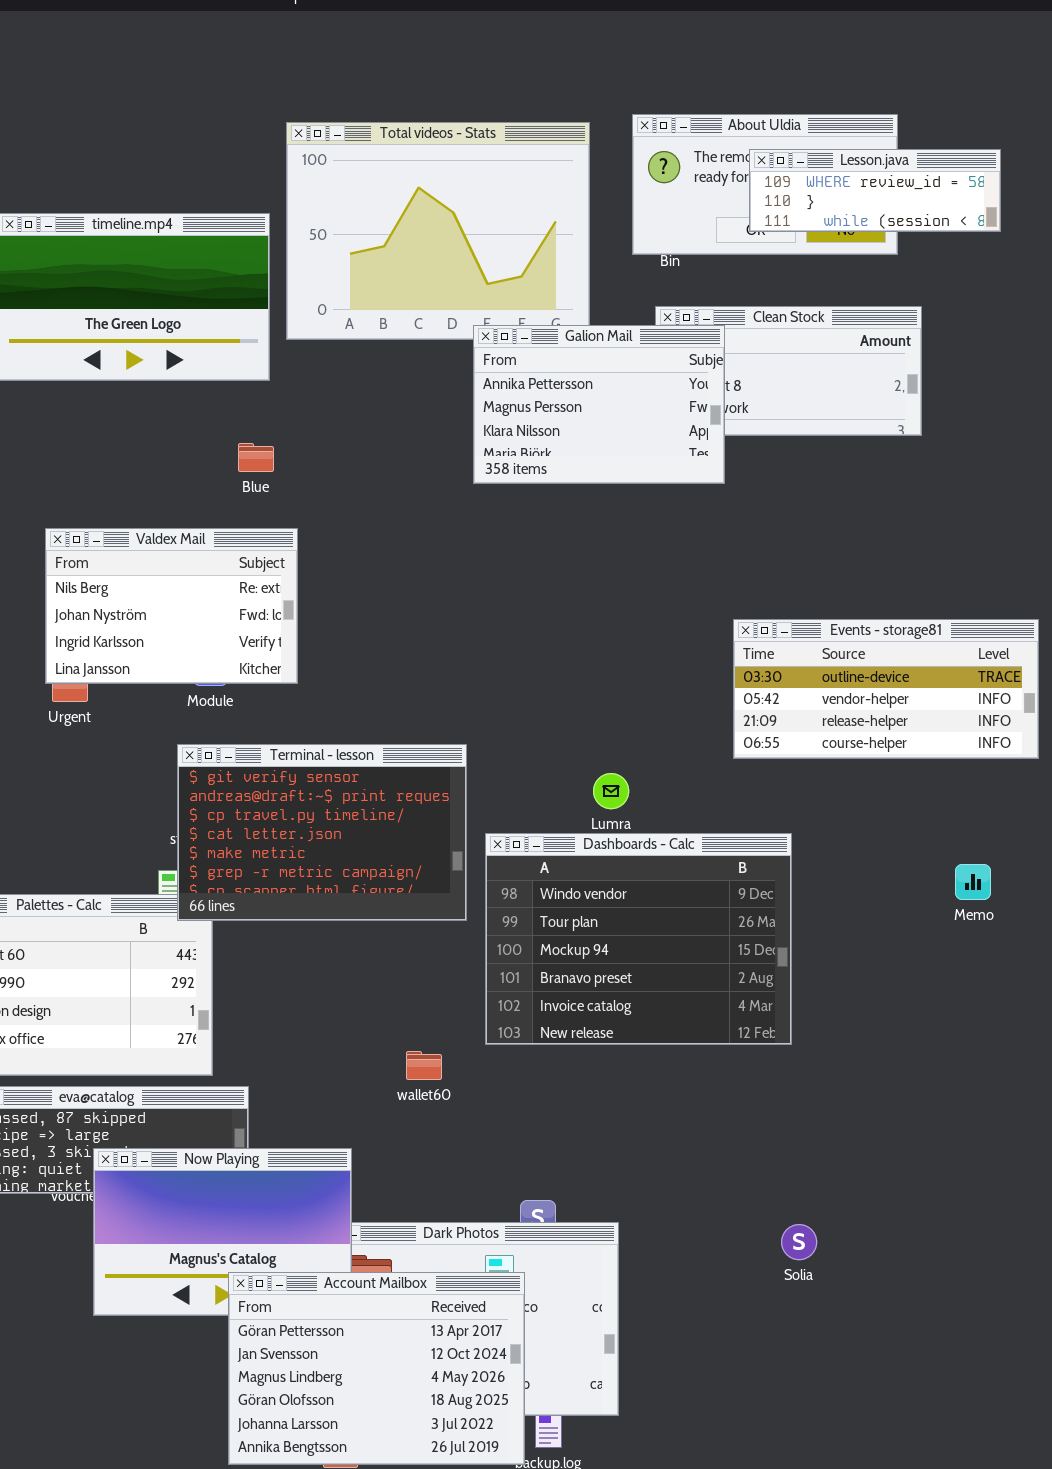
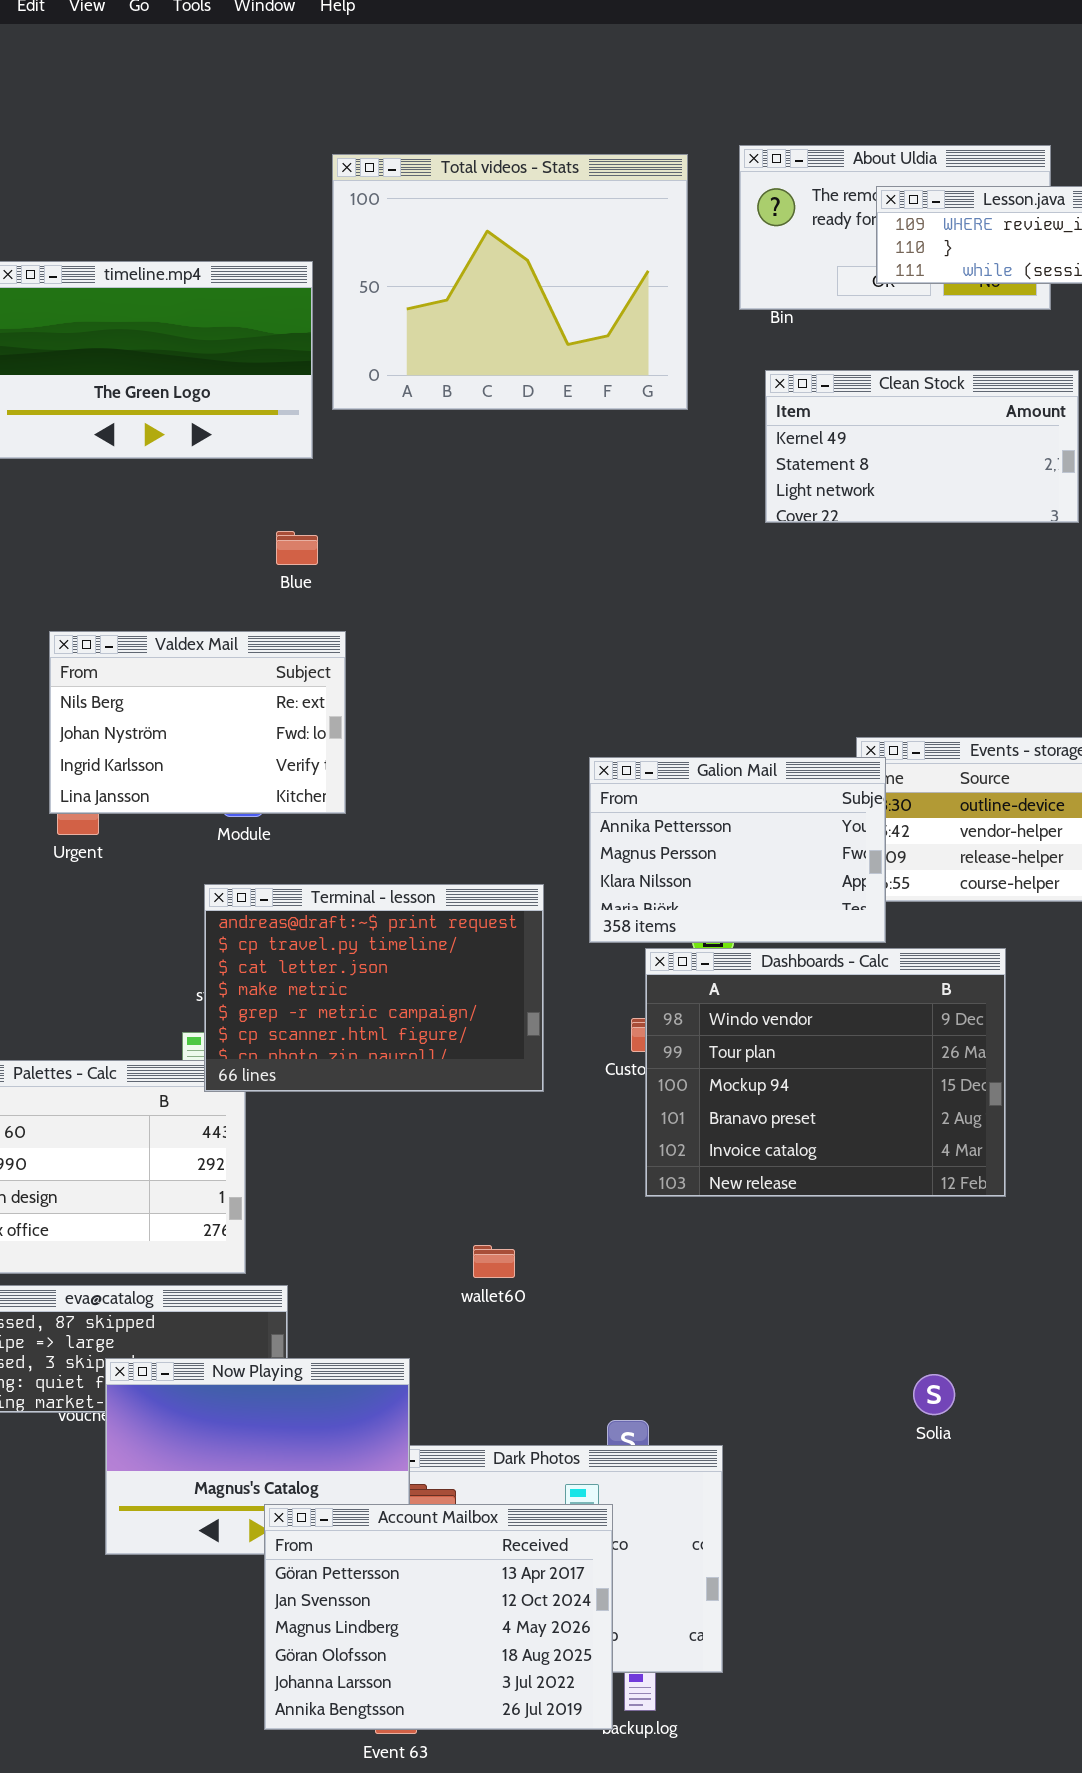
Galion Mail: [473,325,725,484] -> [589,757,886,943], moved
Terminal - lesson: [177,744,467,921] -> [204,884,544,1092], scrolled down 1 row
Dashboards - Calc: [485,833,792,1045] -> [645,948,1006,1197], moved
Solia: [781,1224,817,1260] -> [913,1374,955,1415], moved

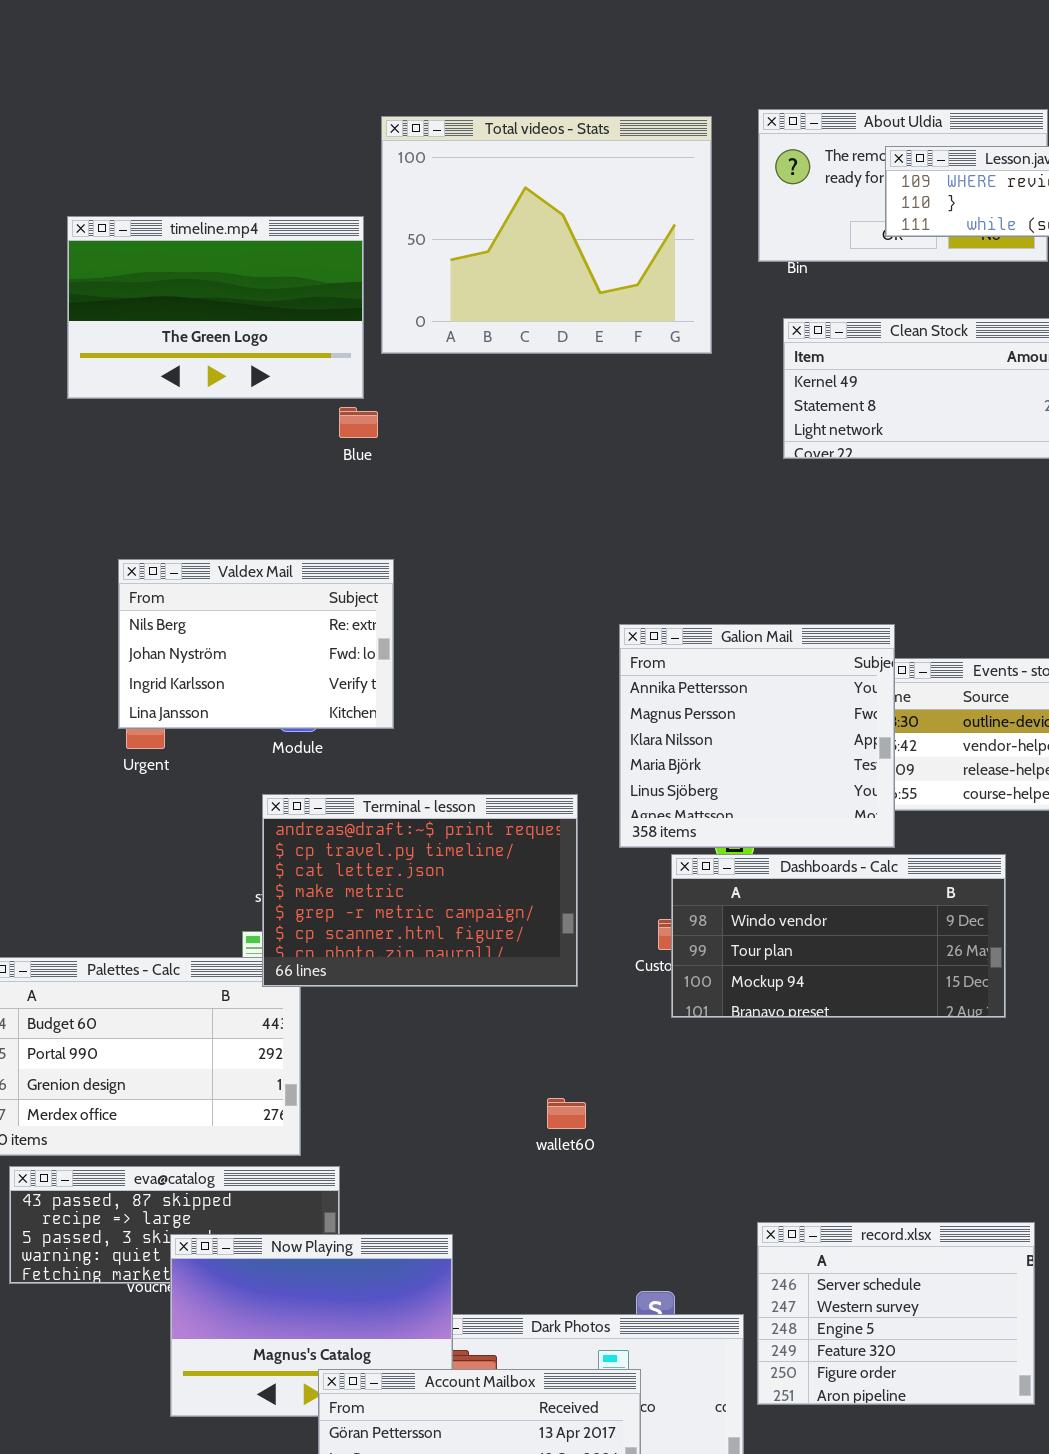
Blue: [276,531,318,565] -> [339,407,378,438], moved
Galion Mail: [589,757,886,943] -> [619,624,895,848], resized
Dashboards - Calc: [645,948,1006,1197] -> [671,854,1006,1018], resized
wallet60: [473,1245,515,1278] -> [547,1098,586,1129], moved
record.xlsx: none -> [757,1222,1035,1405], opened

